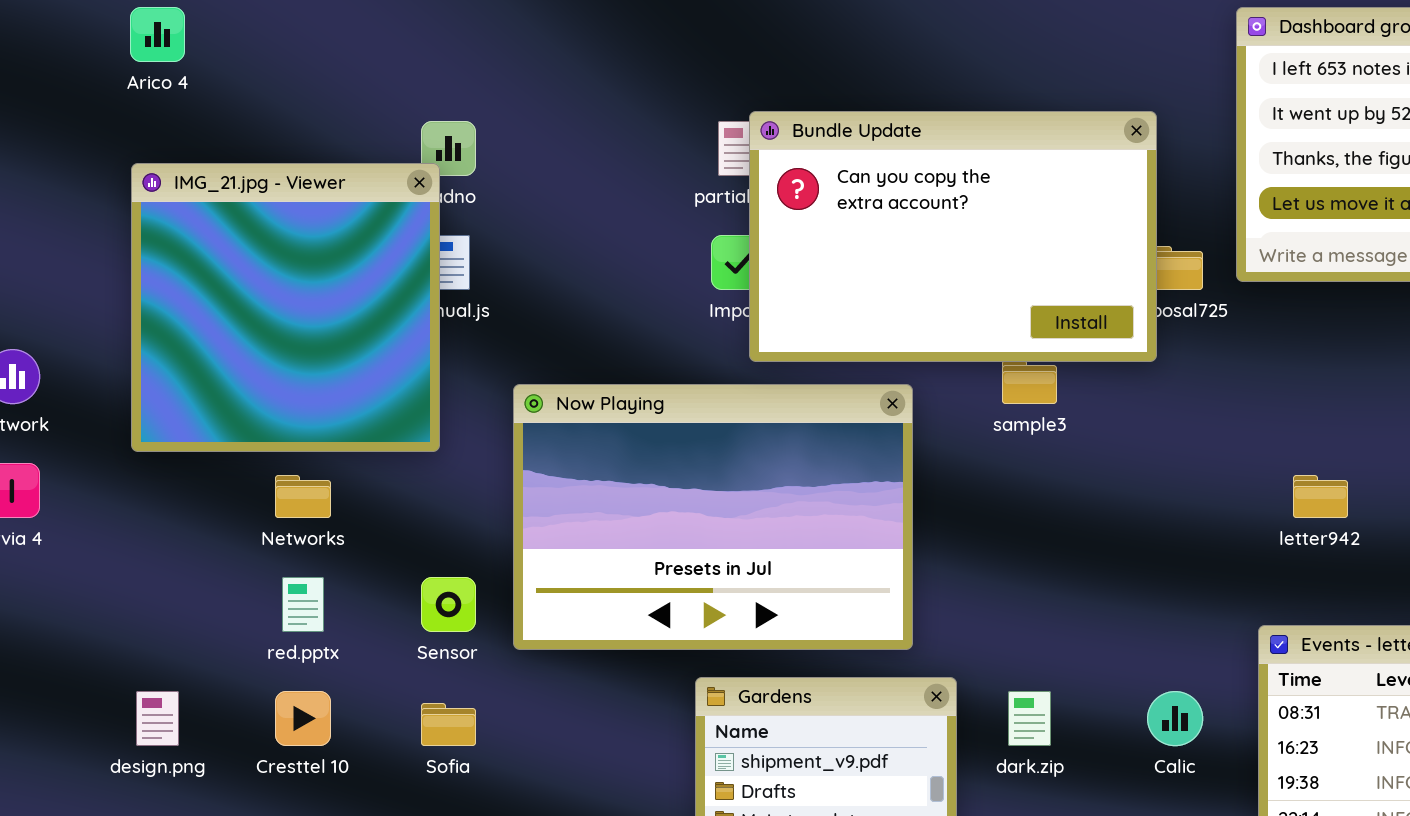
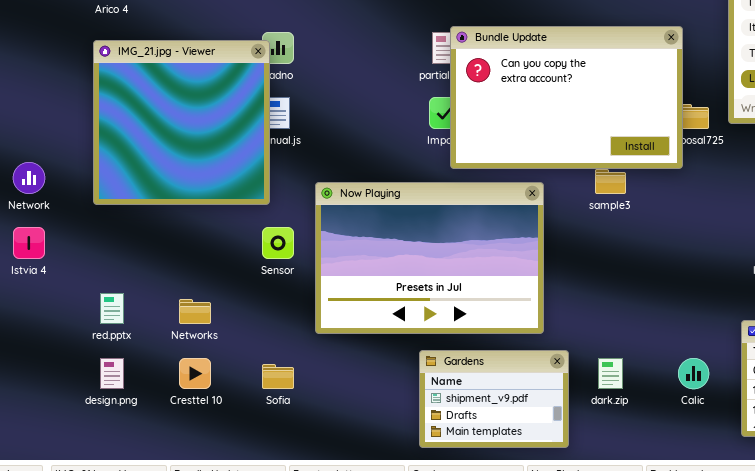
IMG_21.jpg - Viewer: [131,163,440,452] -> [93,40,270,205], moved
Networks: [275,475,331,518] -> [179,299,211,324], moved
red.pptx: [282,577,324,632] -> [100,293,124,324], moved
Sensor: [421,577,476,632] -> [262,227,294,259], moved

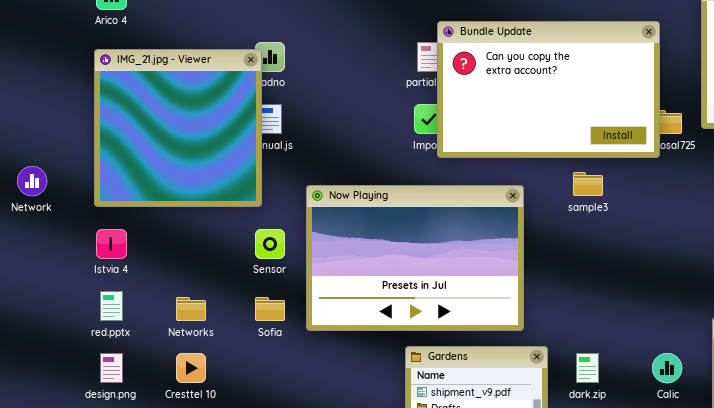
Bundle Update: [450,26,683,169] -> [437,21,660,158], moved
Istvia 4: [13,227,45,259] -> [96,229,127,259], moved
Sofia: [262,364,294,389] -> [255,297,285,321], moved

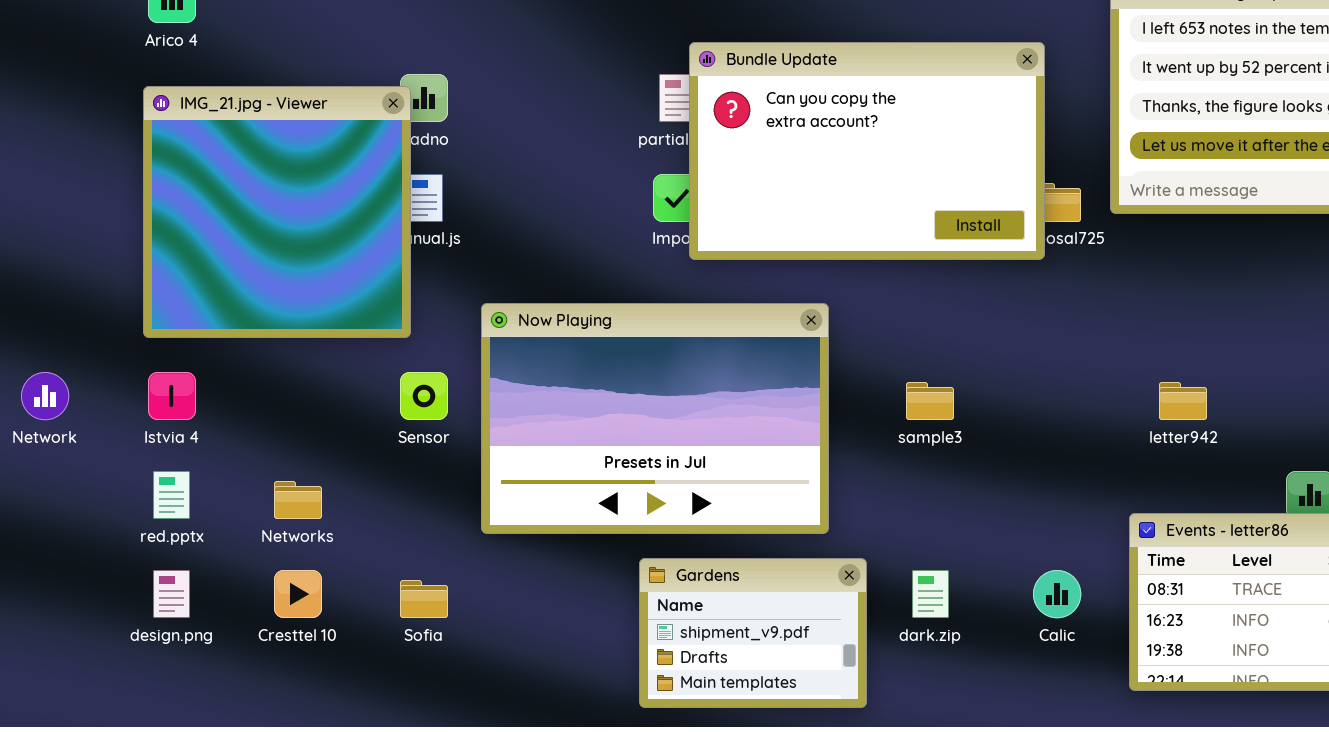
Network: [17,166,47,196] -> [21,372,69,420], moved
sample3: [573,172,603,196] -> [906,382,954,420], moved
Sofia: [255,297,285,321] -> [400,580,448,618], moved

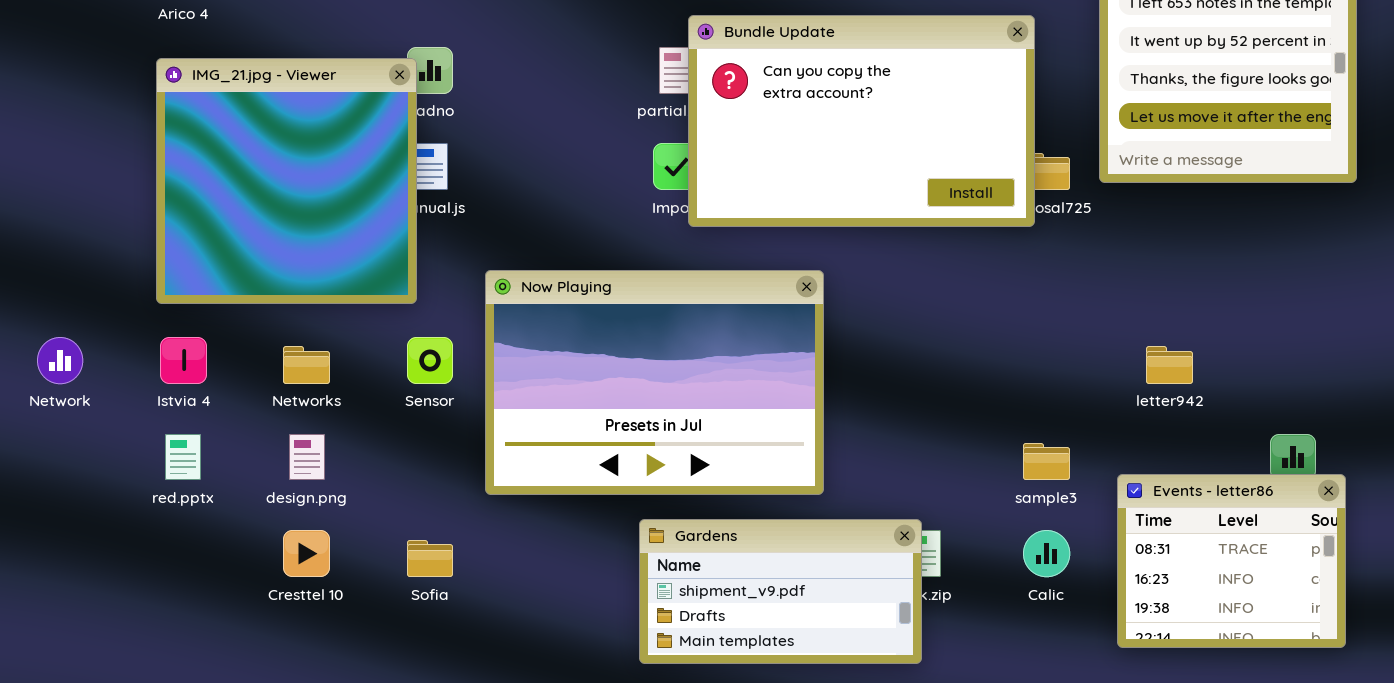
sample3: [906,382,954,420] -> [1023,443,1070,480], moved
Networks: [274,481,322,519] -> [283,346,330,384], moved
Gardens: [639,558,867,708] -> [639,519,922,664], resized
design.png: [153,570,190,618] -> [289,434,325,480], moved

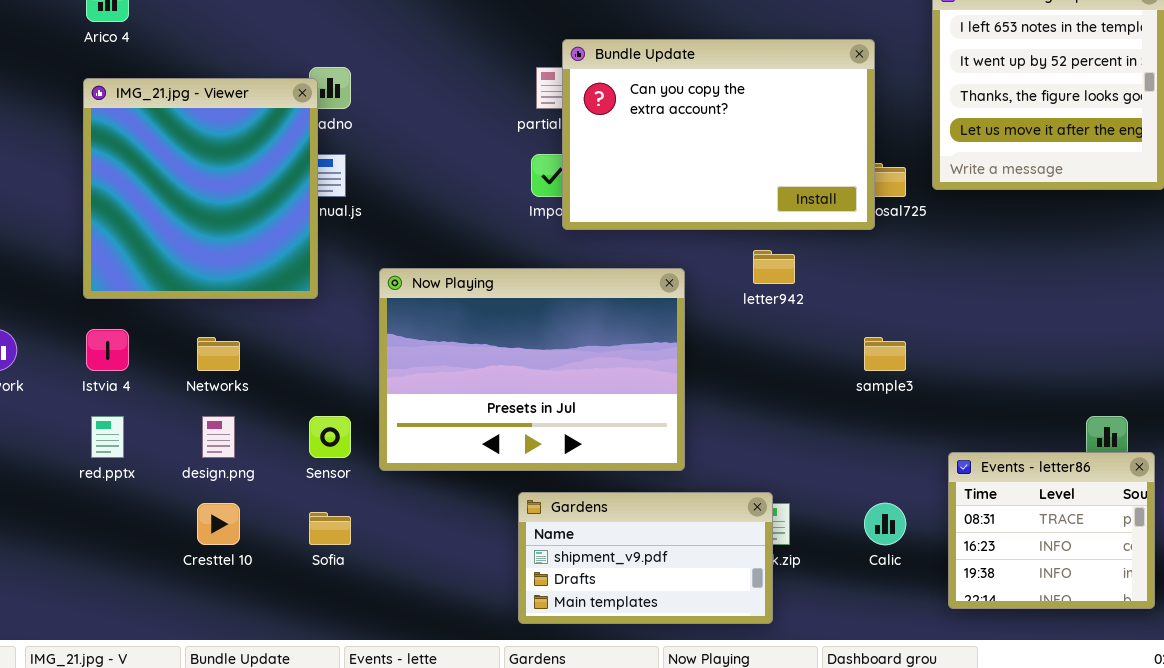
Sensor: [407,337,453,384] -> [309,416,351,458], moved
letter942: [1146,346,1193,384] -> [753,250,795,284], moved
sample3: [1023,443,1070,480] -> [864,337,906,371], moved

